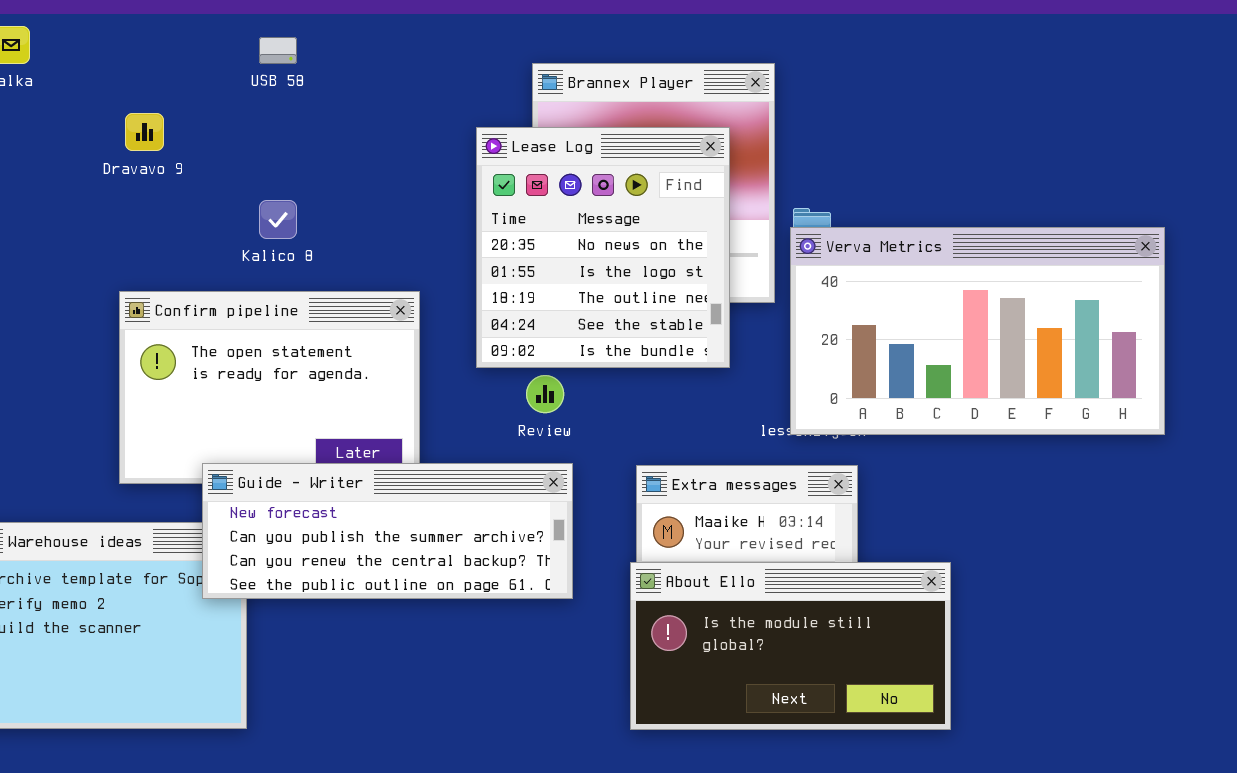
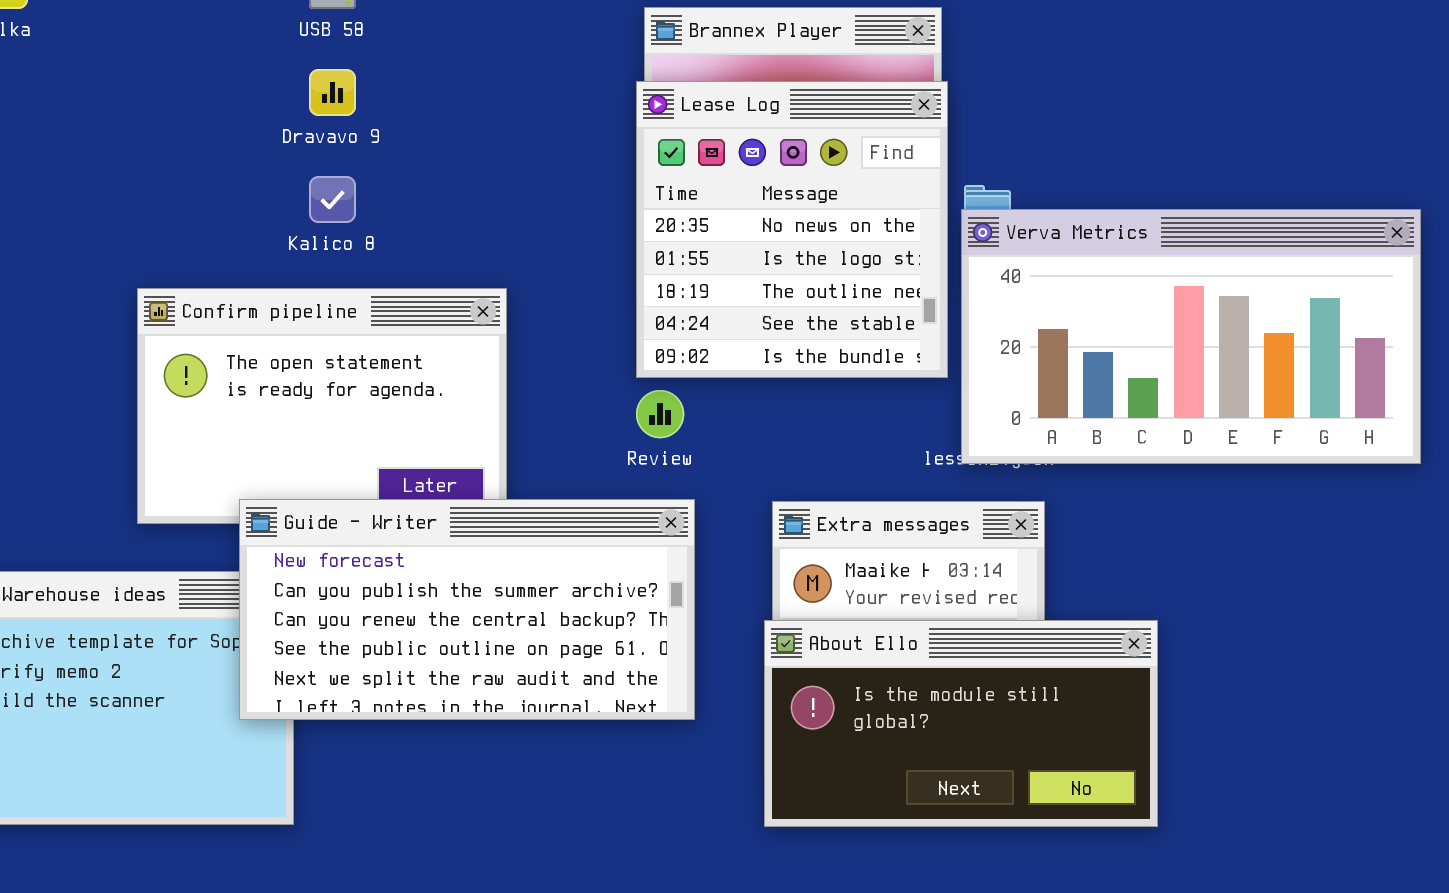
Dravavo 9: [125,113,164,151] -> [309,69,356,116], moved
Lease Log: [476,127,730,368] -> [636,81,948,378], moved
Guide - Writer: [202,463,573,599] -> [239,499,695,720], resized

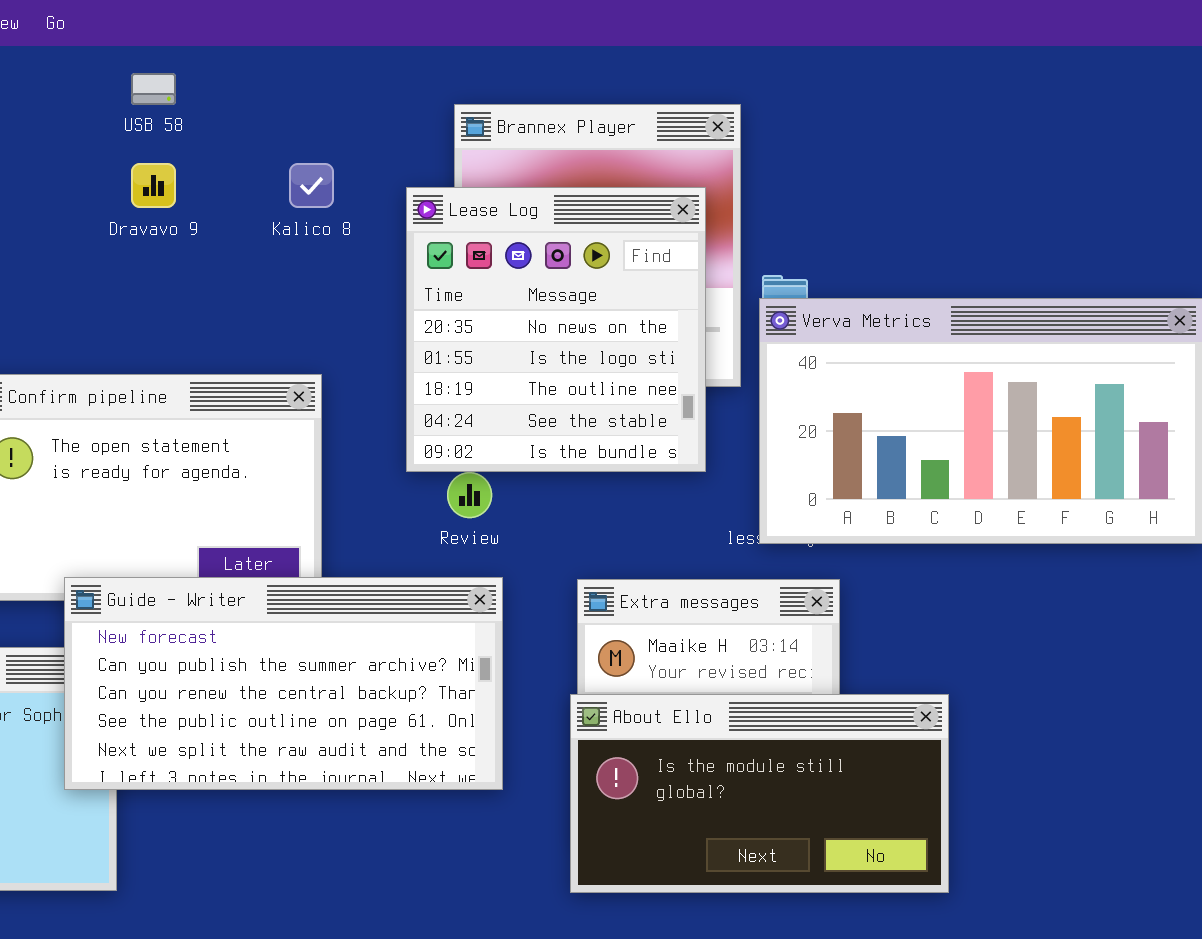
Lease Log: [636,81,948,378] -> [406,187,706,472], moved
Kalico 8: [309,176,356,223] -> [289,163,334,208], moved

